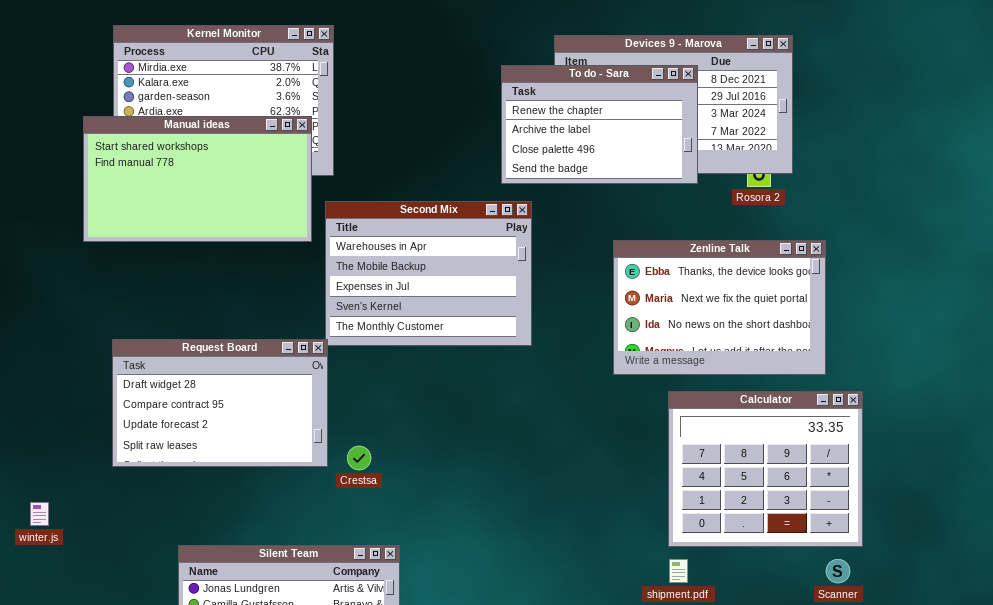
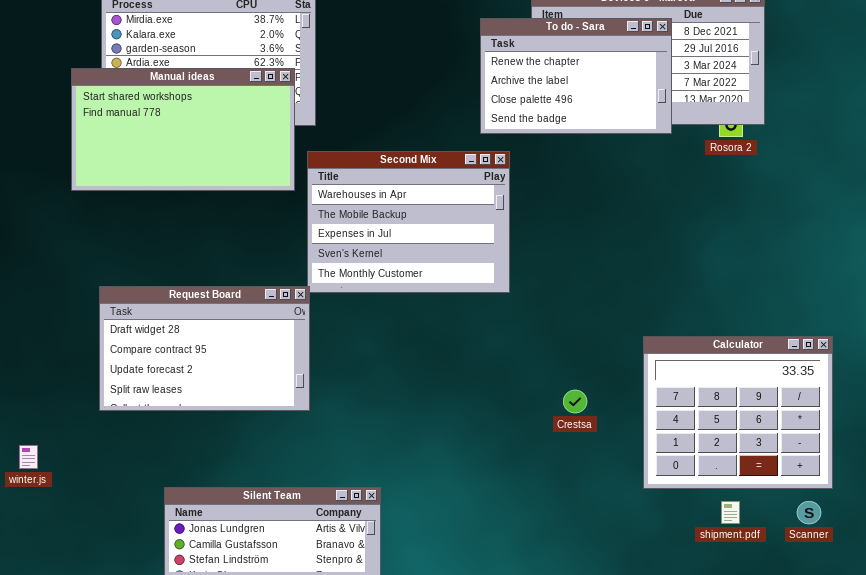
Zenline Talk: [613,240,826,375] -> none, closed
Crestsa: [347,446,371,470] -> [563,390,587,413], moved
shipment.pdf: [669,559,688,583] -> [721,501,740,524], moved

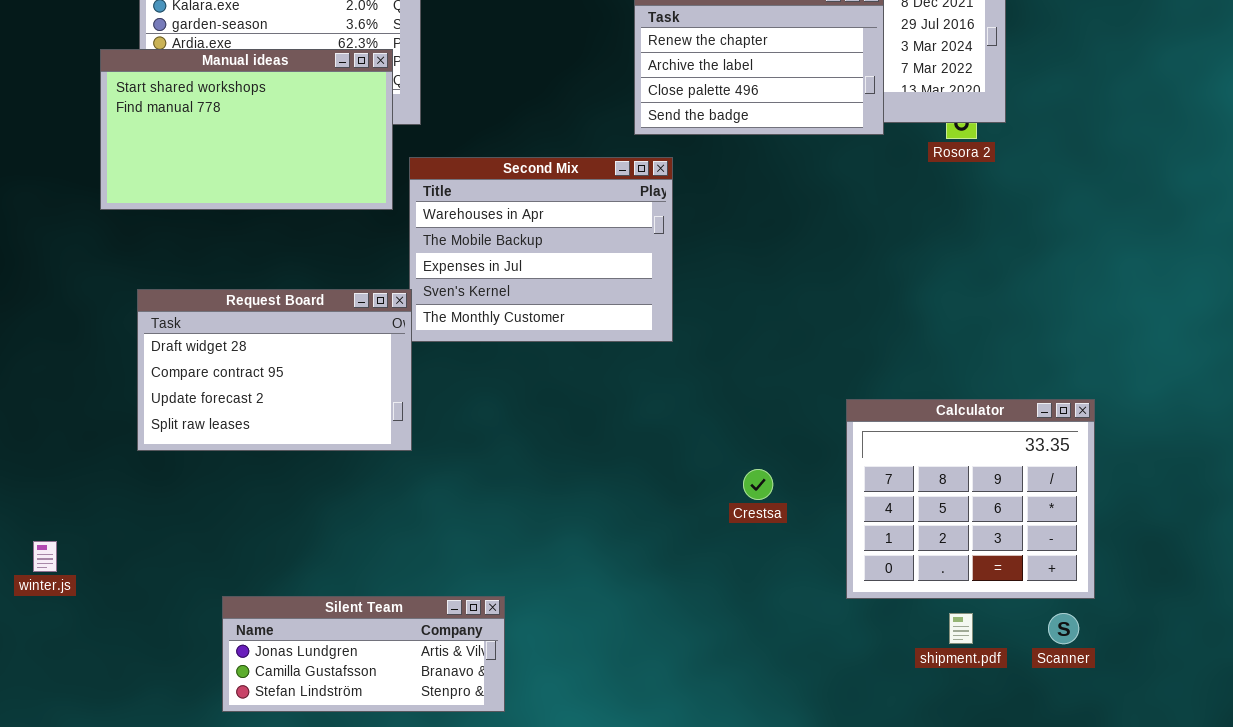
Request Board: [99,286,310,411] -> [137,289,412,451], moved

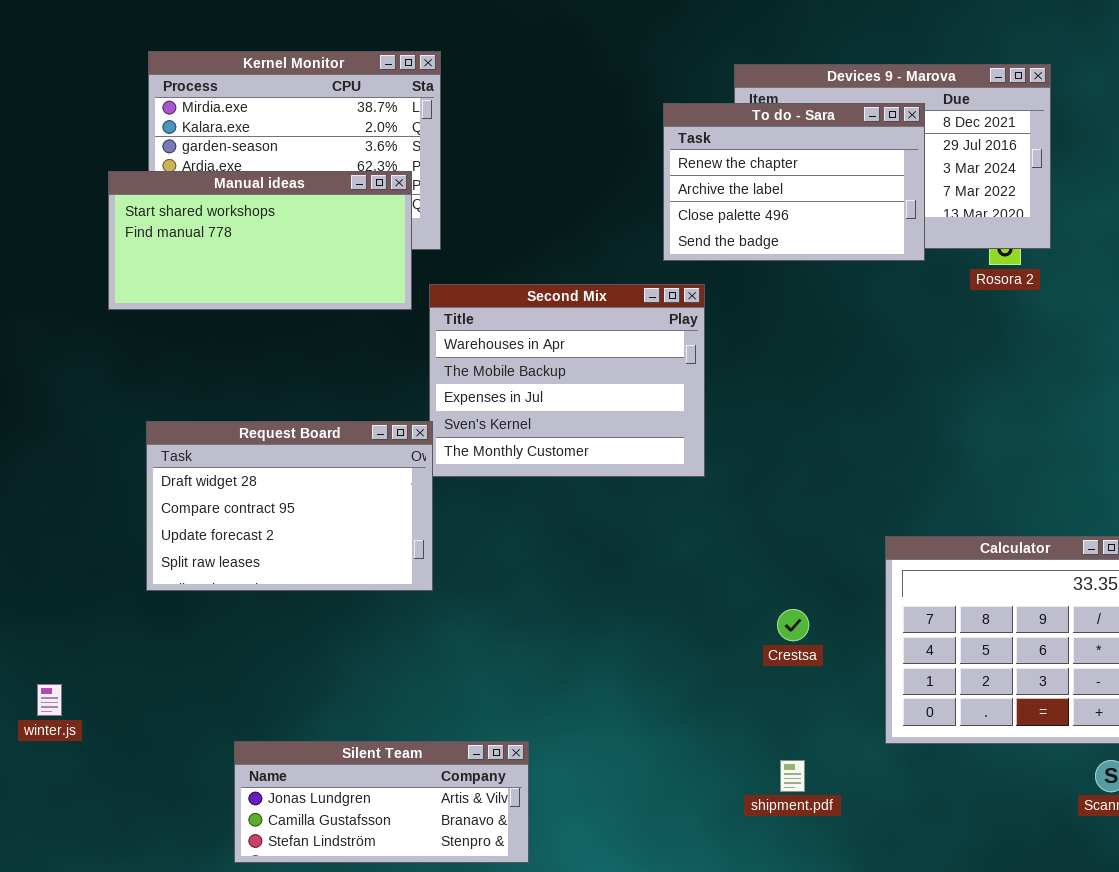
Manual ideas: [100,49,393,210] -> [108,171,412,310], resized
shipment.pdf: [949,613,973,644] -> [780,760,805,792], moved

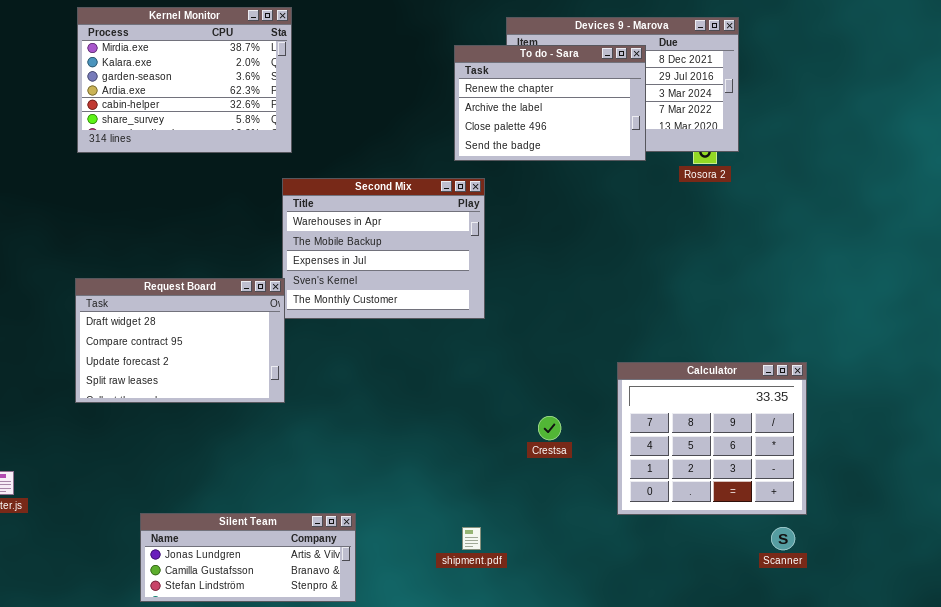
Manual ideas: [108,171,412,310] -> none, closed
shipment.pdf: [780,760,805,792] -> [462,527,481,550], moved

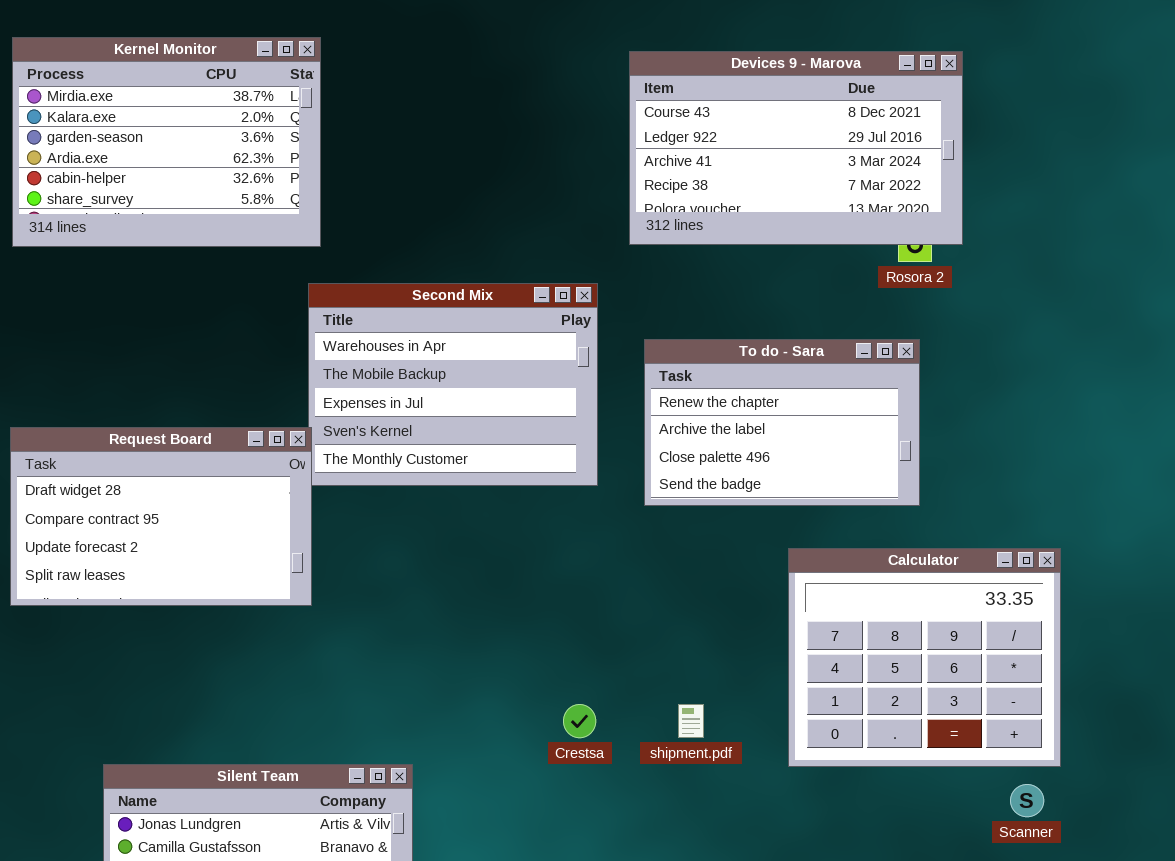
To do - Sara: [454,45,646,161] -> [644,339,920,506], moved
Crestsa: [538,416,561,440] -> [563,704,596,738], moved
shipment.pdf: [462,527,481,550] -> [678,704,704,738], moved

